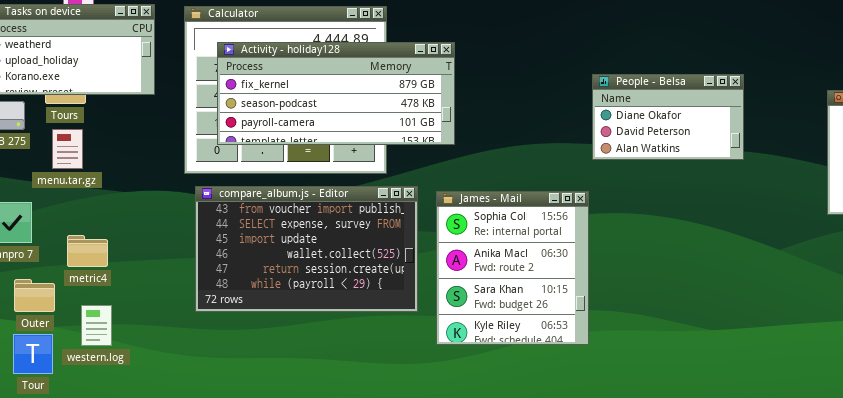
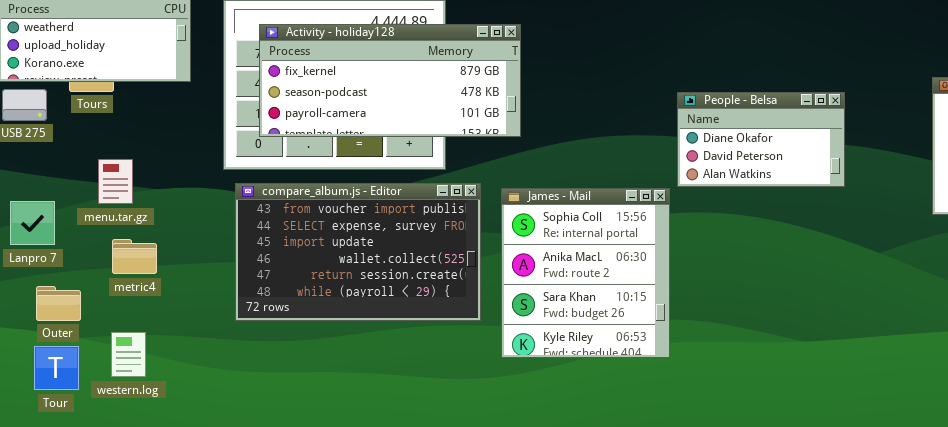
People - Belsa: [592,74,744,160] -> [677,92,845,187], moved
menu.tar.gz: [52,129,83,169] -> [98,159,133,204], moved
metric4: [67,235,108,267] -> [112,239,157,274], moved
western.log: [81,305,112,346] -> [111,332,146,377], moved

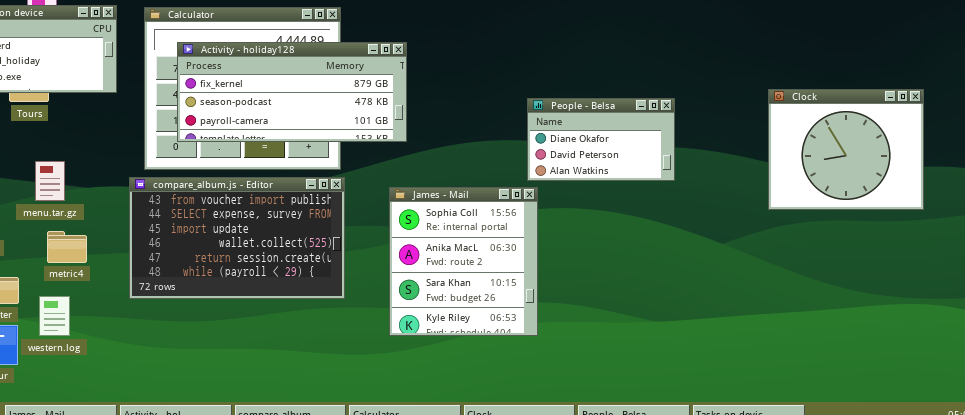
People - Belsa: [677,92,845,187] -> [527,98,675,181], moved
compare_album.js - Editor: [235,183,481,321] -> [129,177,345,299], moved
western.log: [111,332,146,377] -> [39,296,70,336], moved

